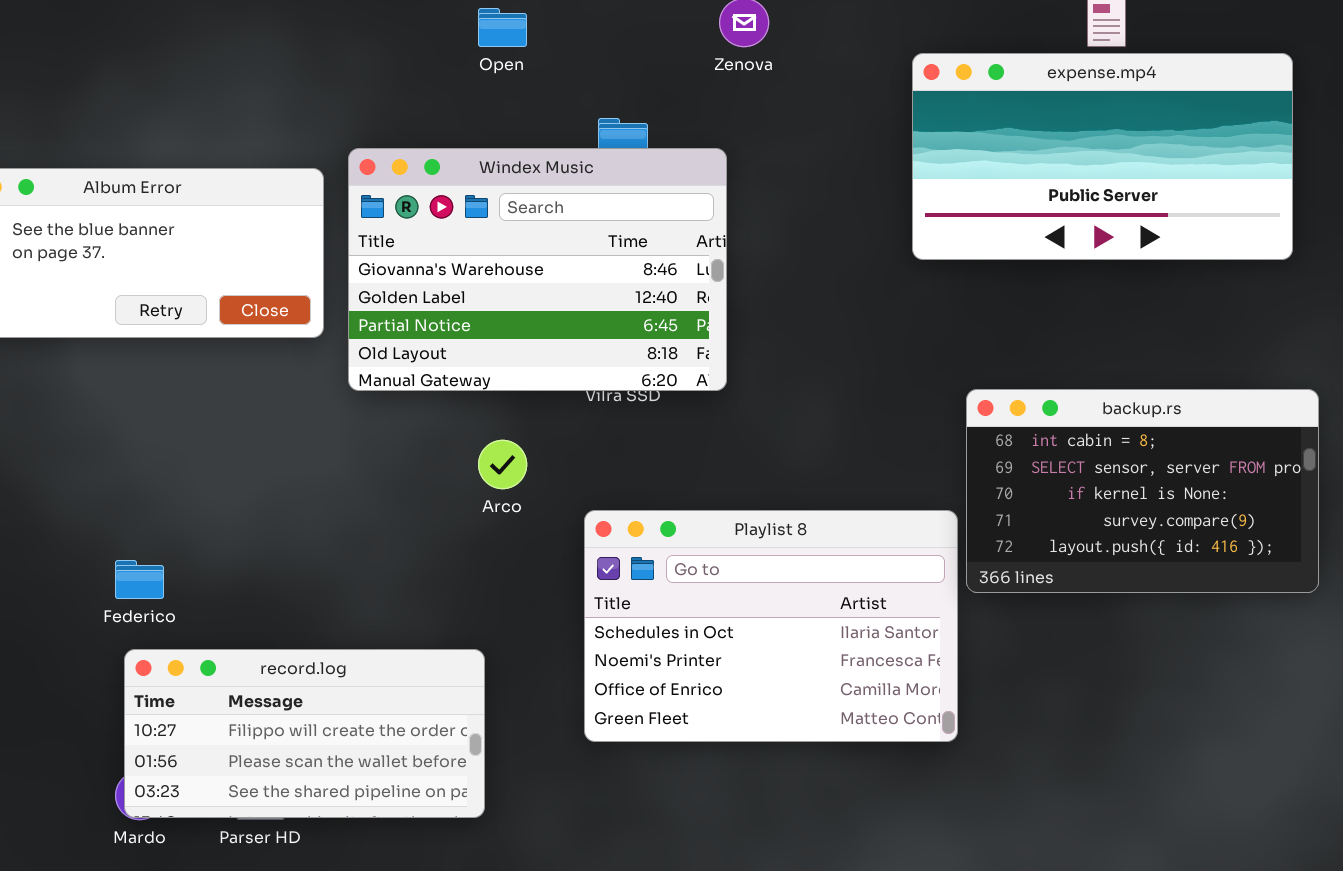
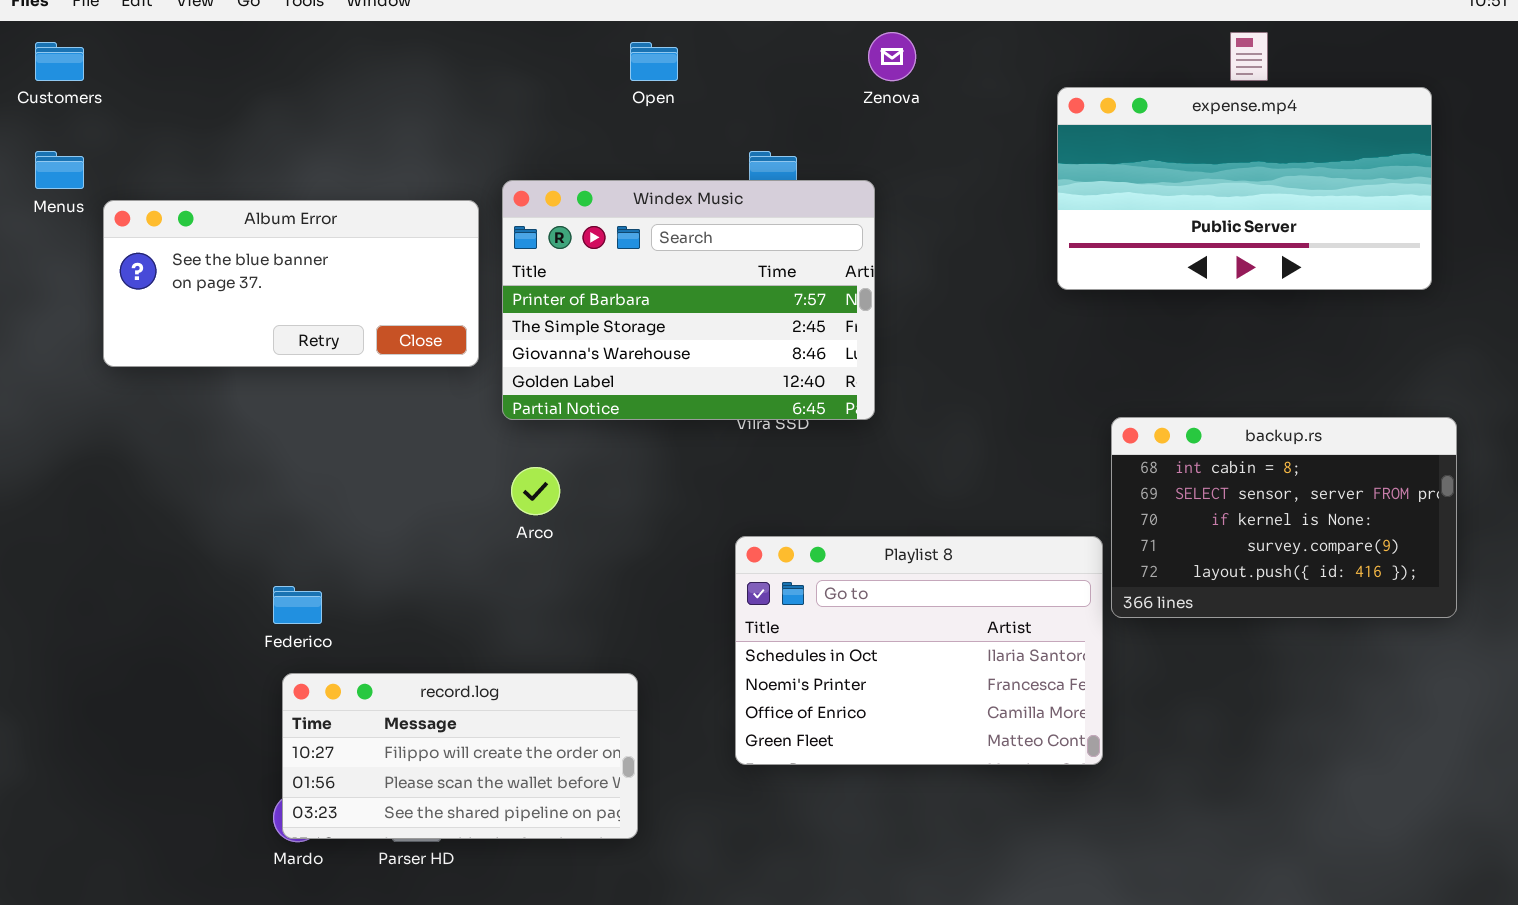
Windex Music: [348,148,727,391] -> [502,180,875,420], scrolled up 2 rows
Arco: [478,440,527,489] -> [511,467,560,515], moved

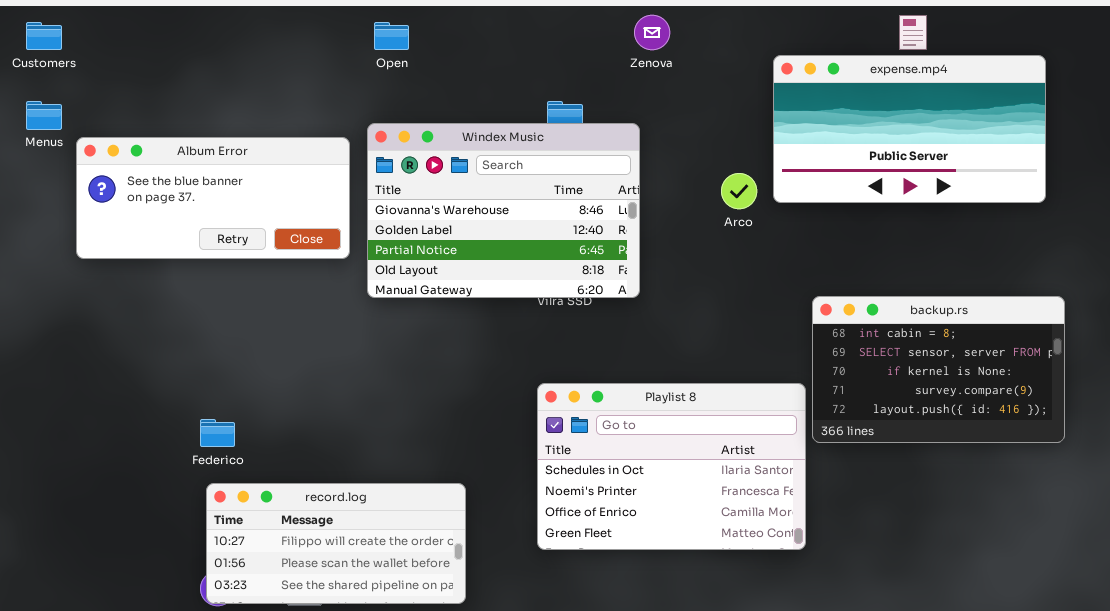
Open: [630,42,678,81] -> [374,22,409,50], moved
Windex Music: [502,180,875,420] -> [367,123,640,298], scrolled down 2 rows
Arco: [511,467,560,515] -> [721,173,757,209], moved

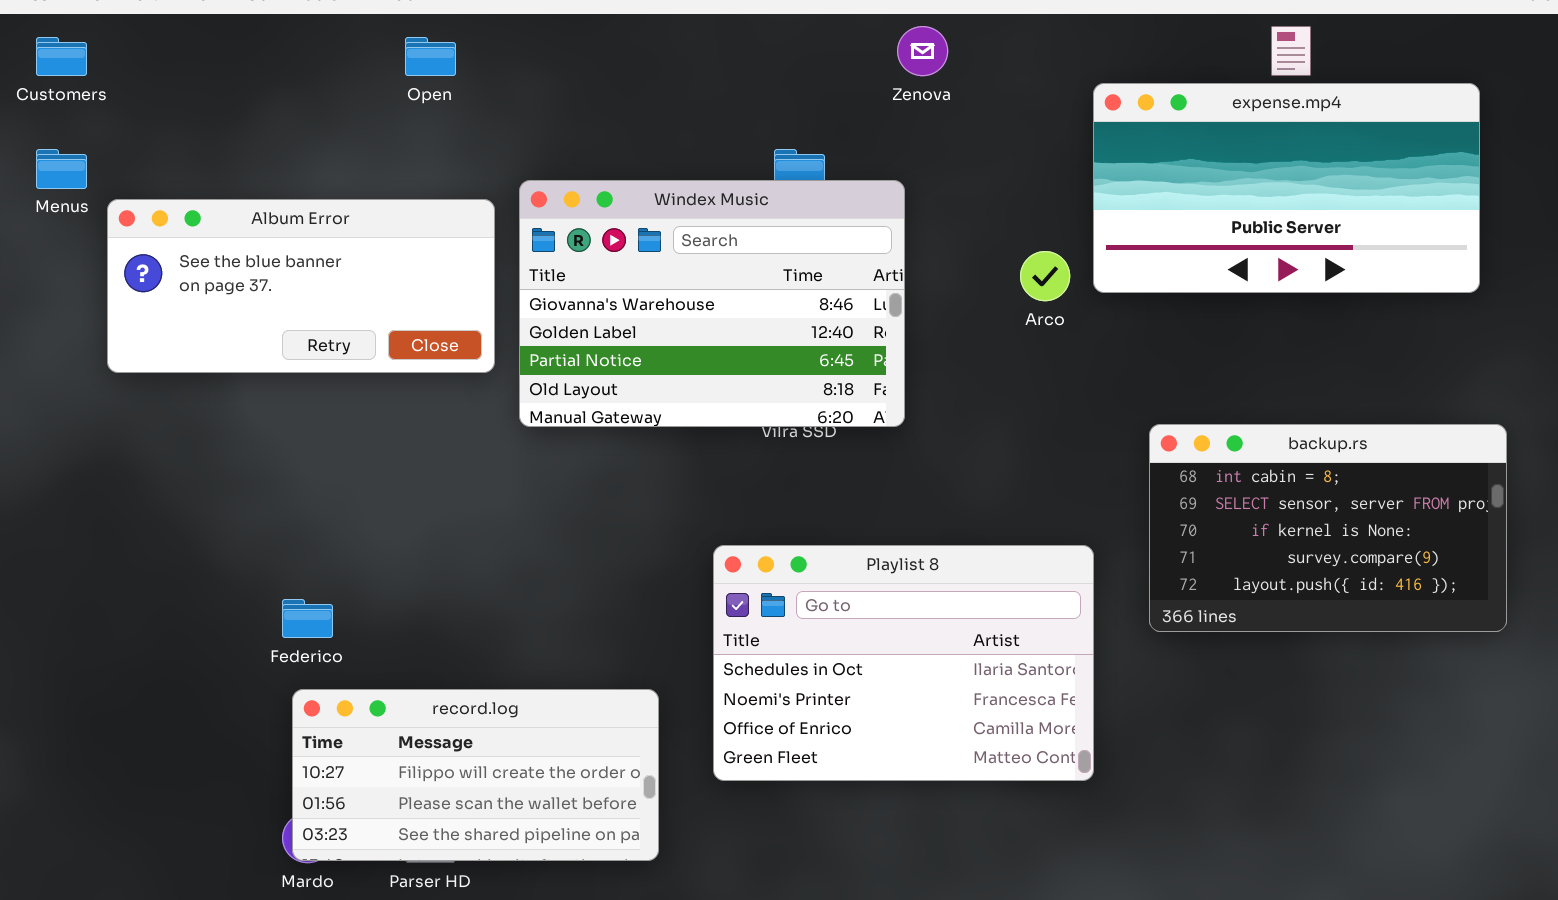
Open: [374,22,409,50] -> [405,37,456,76], moved
Playlist 8: [537,383,806,550] -> [713,545,1094,781], moved

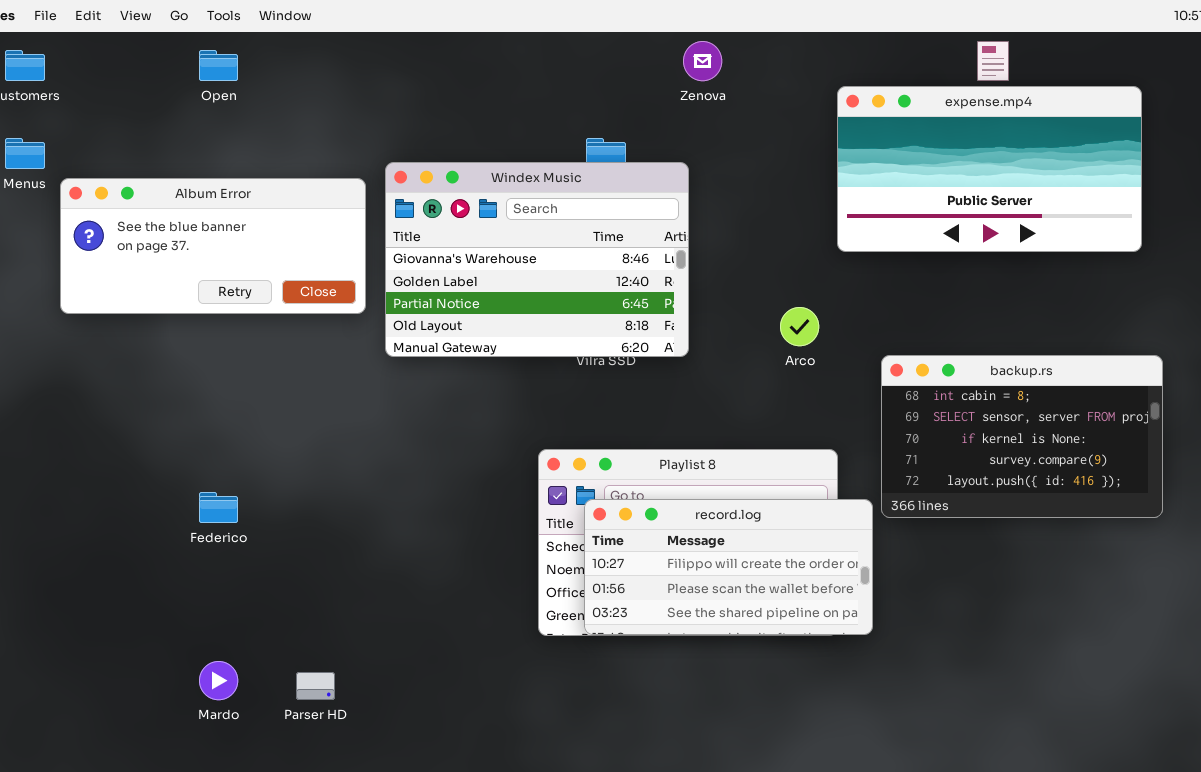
Open: [405,37,456,76] -> [199,50,238,81], moved
Arco: [1020,251,1070,301] -> [780,307,819,346], moved
record.log: [292,689,659,861] -> [584,499,873,635], moved

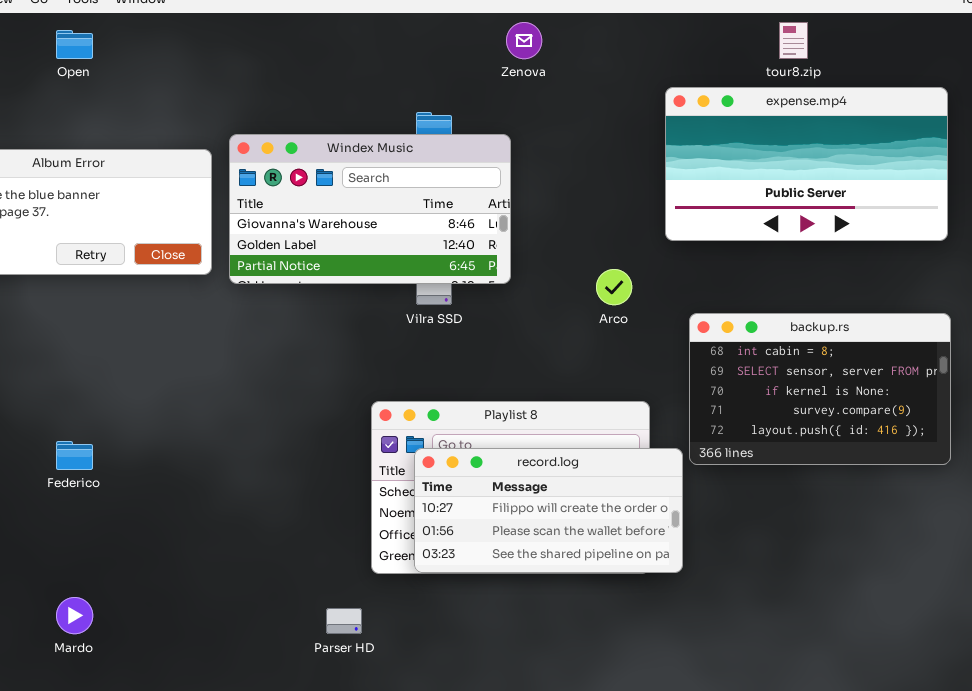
expense.mp4: [837,86,1142,252] -> [665,87,948,241], moved
Windex Music: [385,162,689,357] -> [229,134,511,284], resized
Parser HD: [296,672,335,700] -> [326,608,362,634], moved

